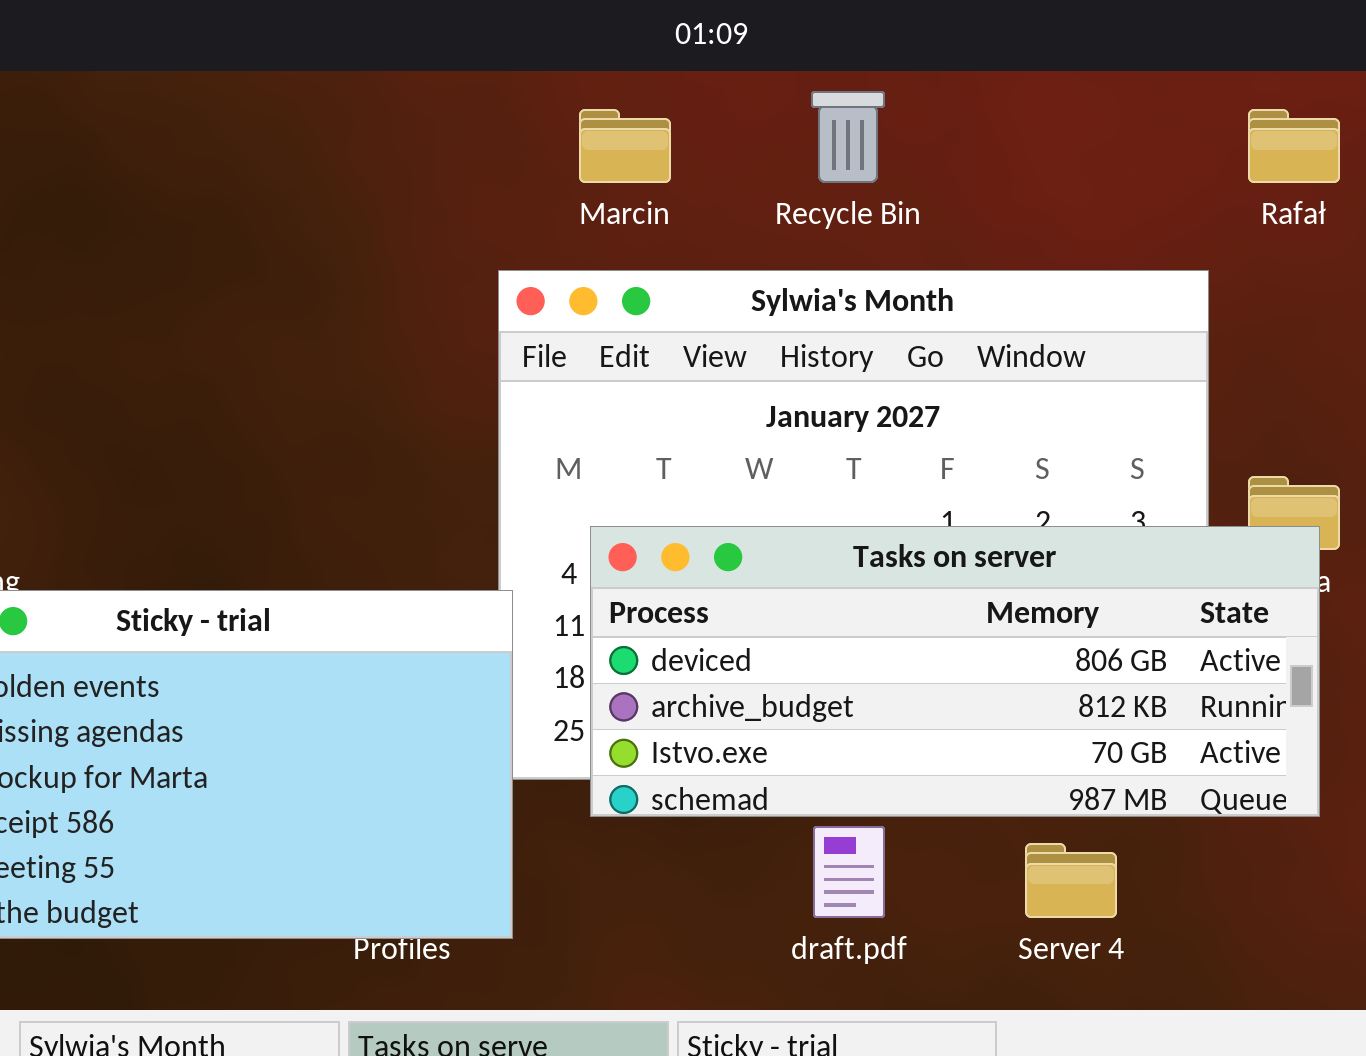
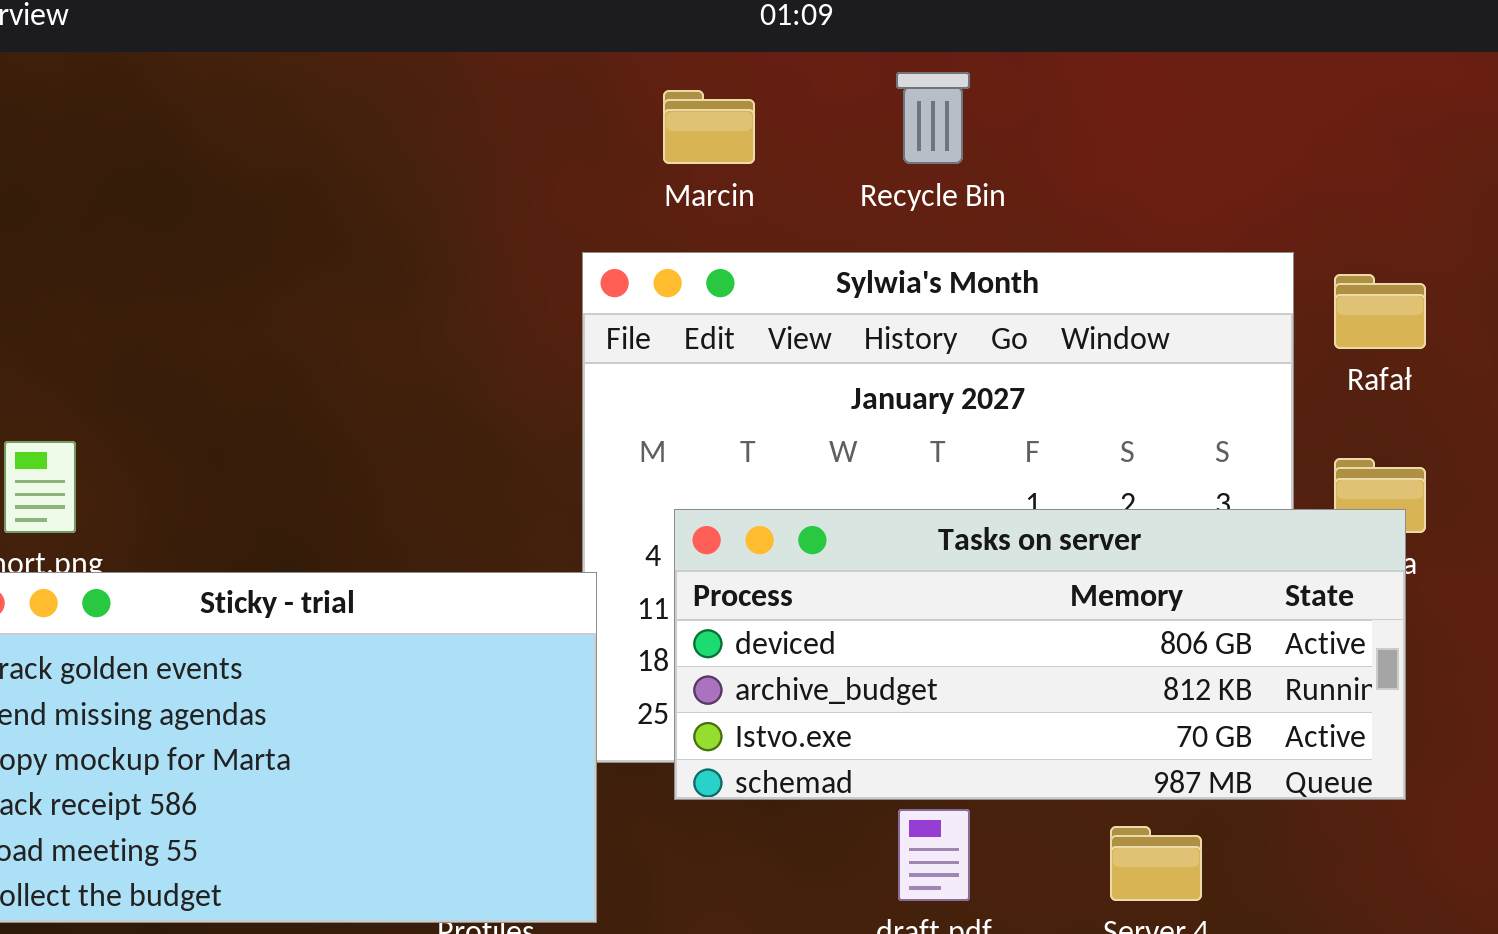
Rafał: [1248,109,1340,183] -> [1334,274,1426,349], moved

